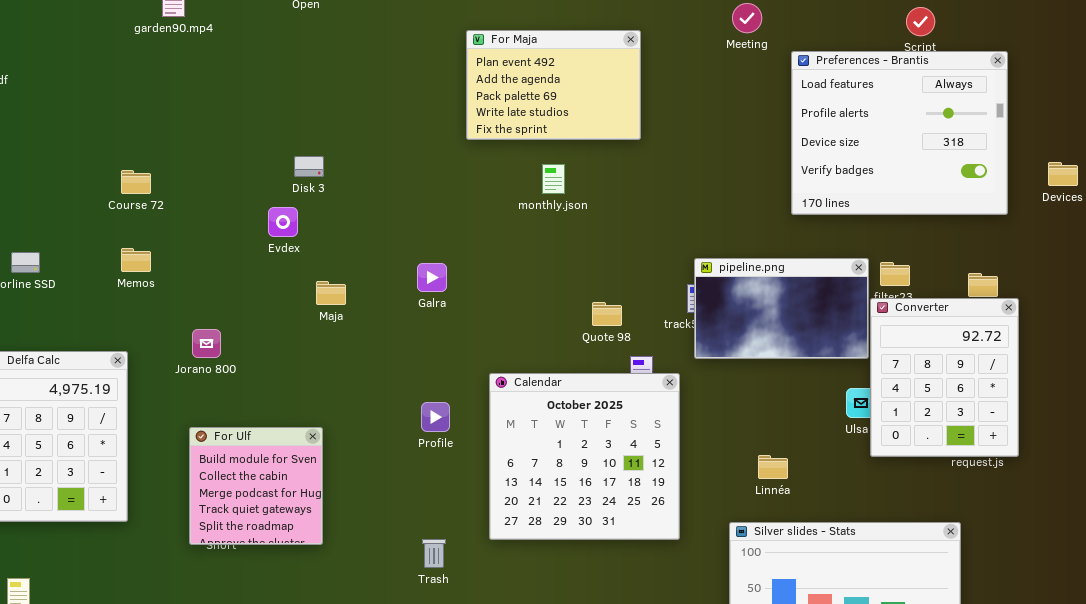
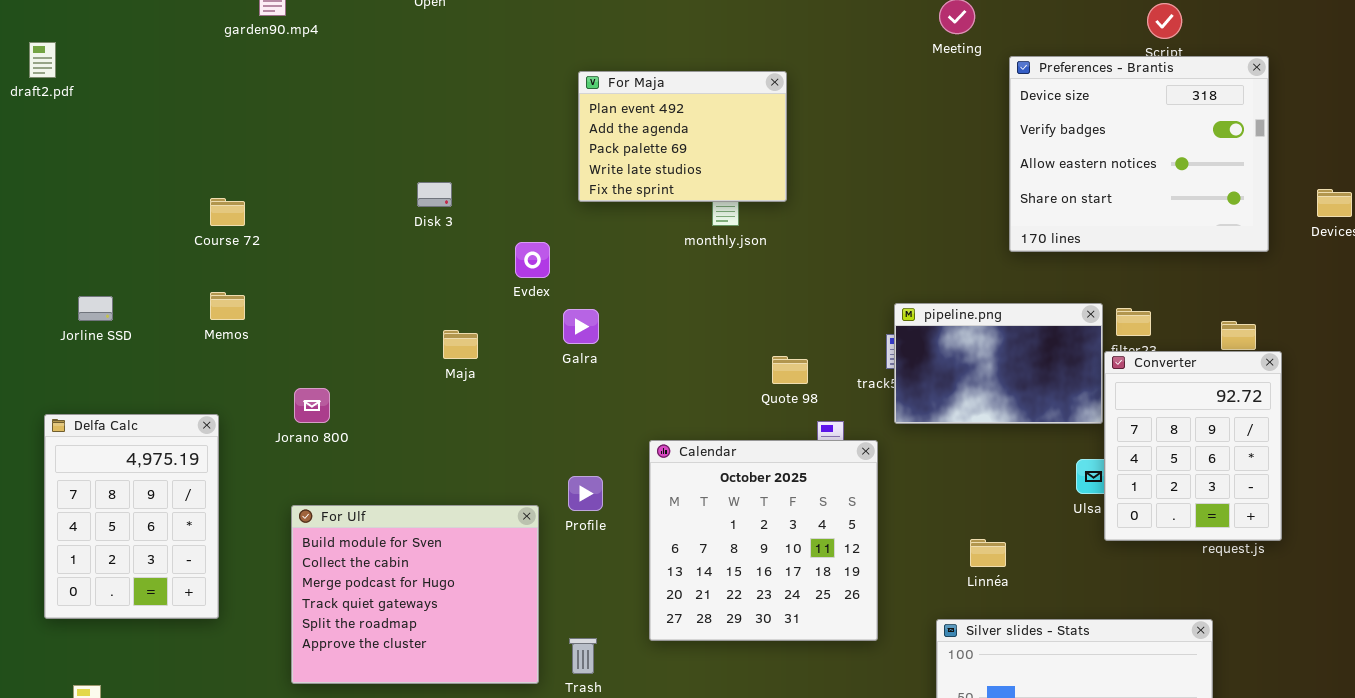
For Maja: [466,30,641,140] -> [578,71,787,202], moved
Preferences - Brantis: [791,51,1008,215] -> [1009,56,1269,252], scrolled down 2 rows
Evdex: [268,207,298,237] -> [515,242,550,278], moved
For Ulf: [189,427,323,545] -> [291,505,539,684], resized

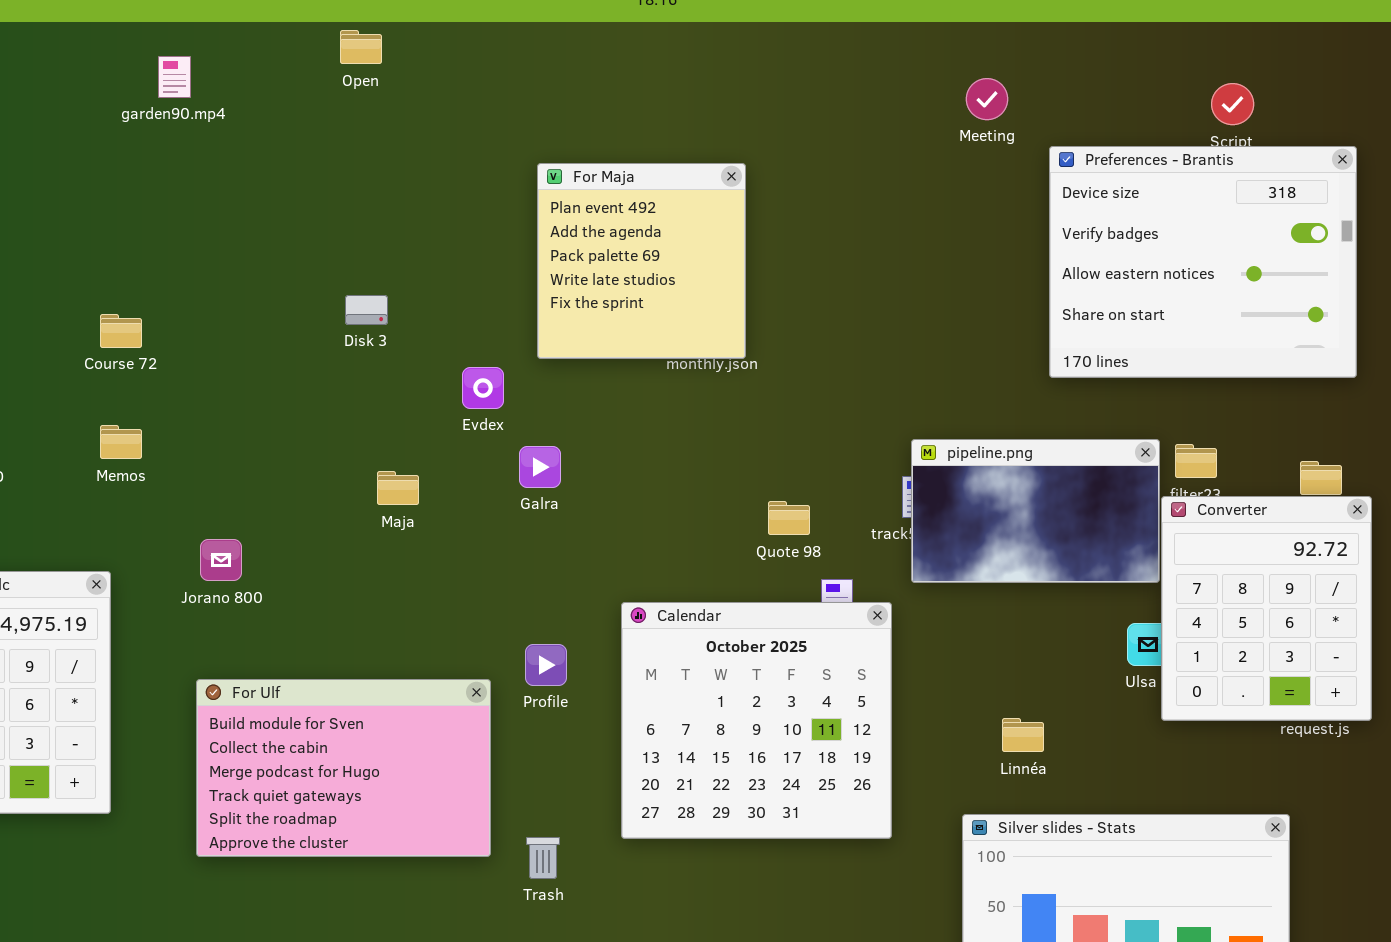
For Maja: [578,71,787,202] -> [537,163,746,359], resized
For Ulf: [291,505,539,684] -> [196,679,491,857], resized

